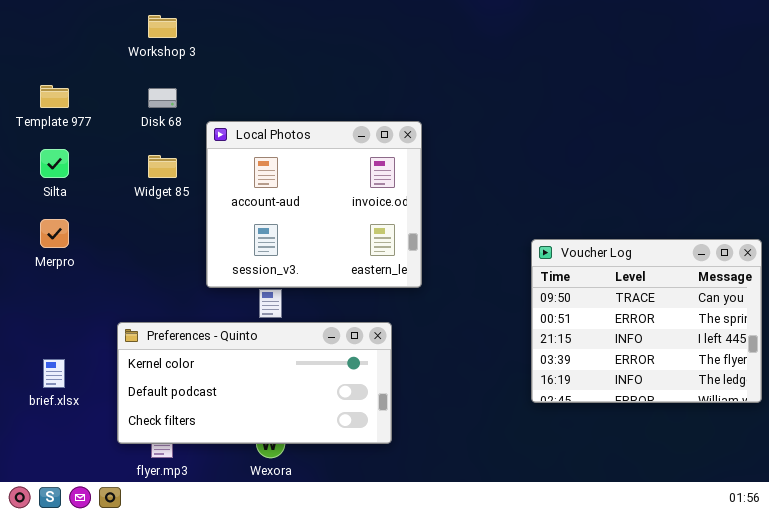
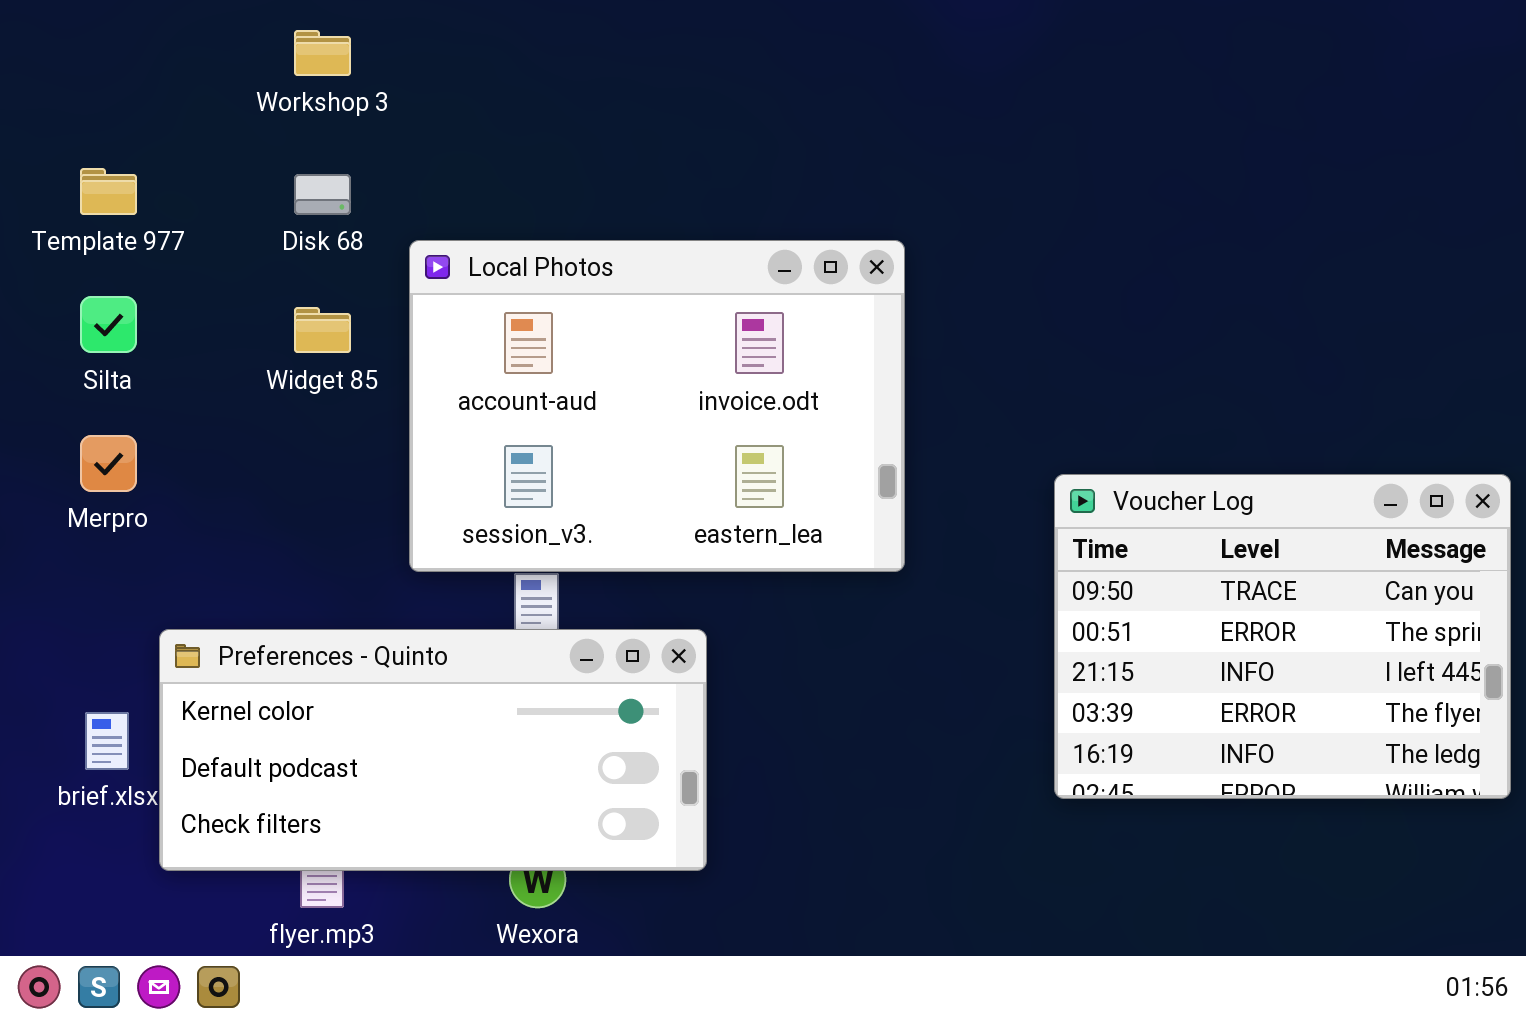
Local Photos: [206,121,422,288] -> [409,240,905,572], resized
Preferences - Quinto: [117,322,392,444] -> [159,629,707,871], moved

